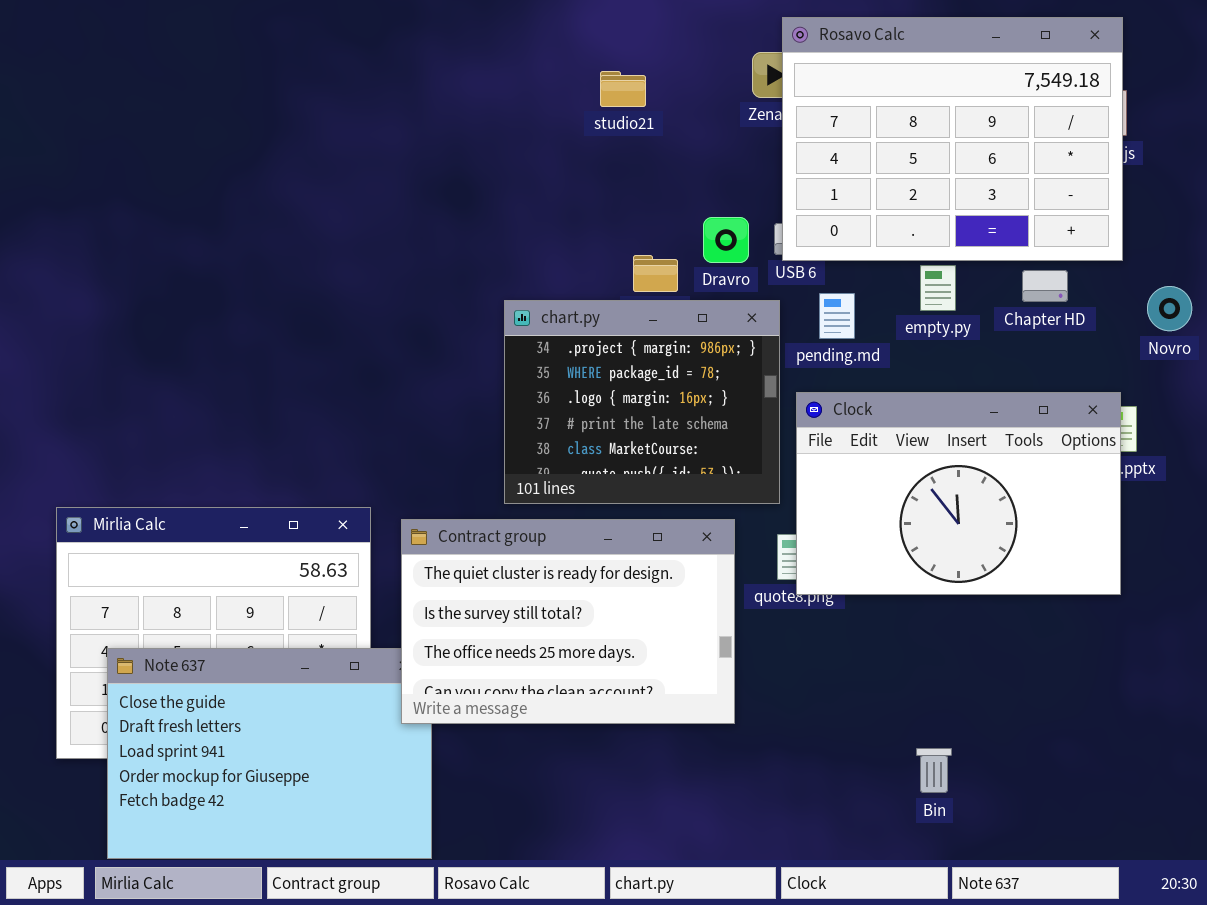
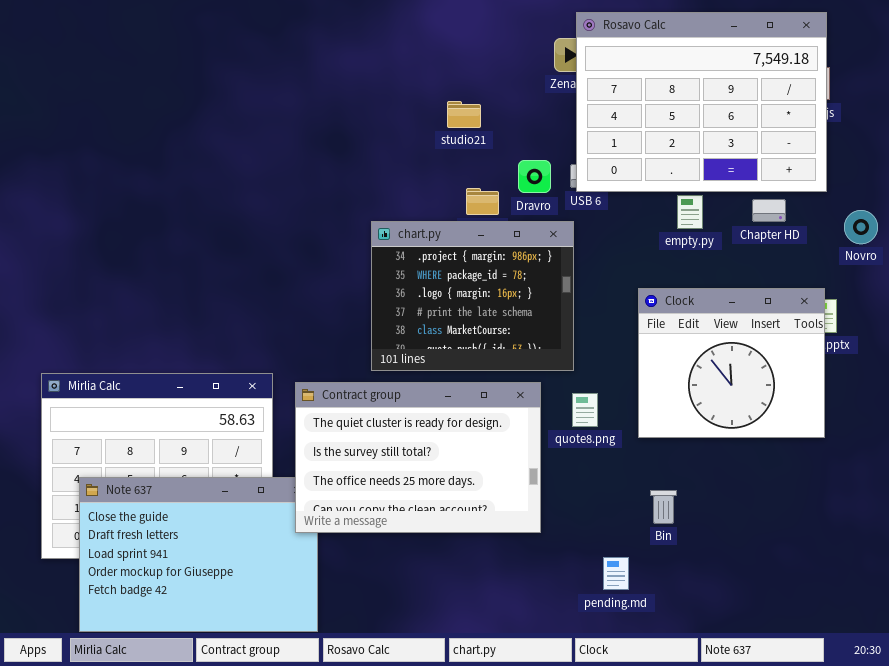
studio21: [600,71,646,107] -> [447,101,481,128], moved
pending.md: [819,293,855,339] -> [603,557,629,590], moved
Clock: [796,392,1121,595] -> [638,288,825,438], resized
Bin: [916,748,952,793] -> [650,490,677,524], moved

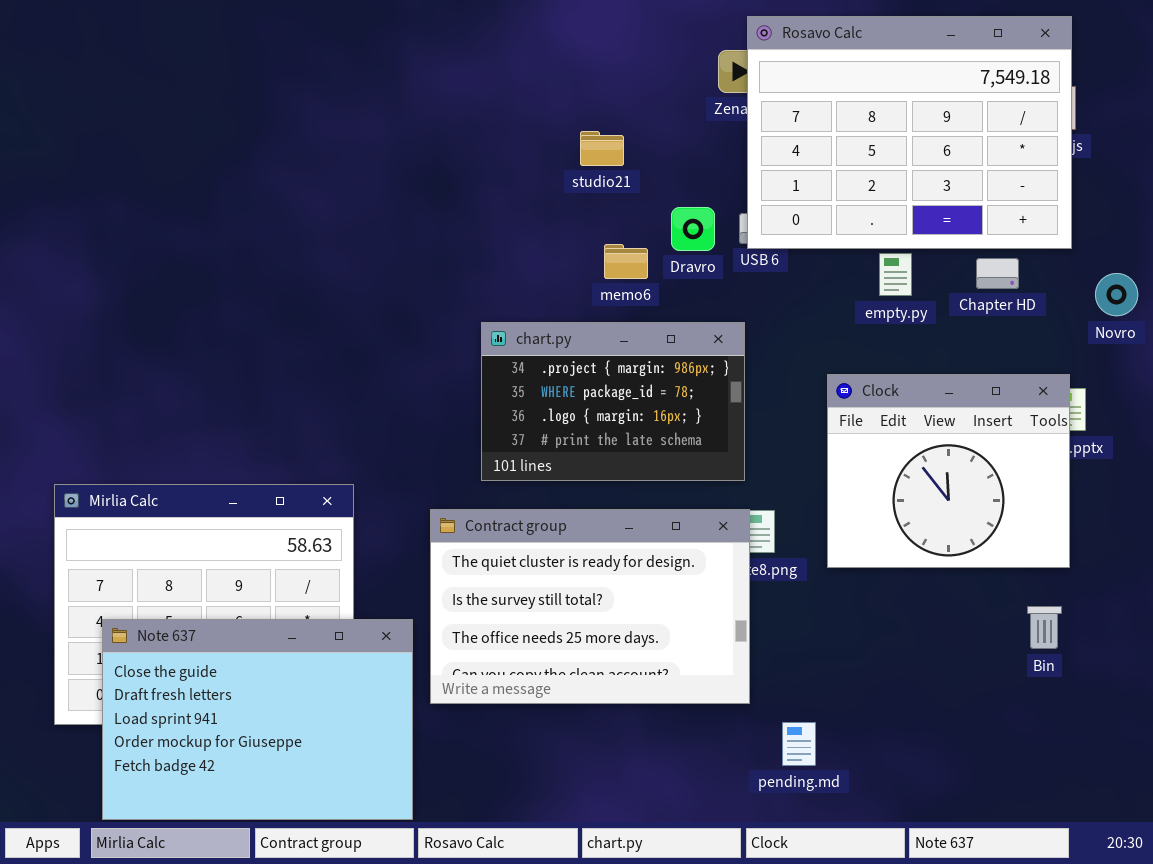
chart.py: [371,221,574,371] -> [481,322,745,481], resized
Contract group: [295,382,541,533] -> [430,509,750,704], moved
Bin: [650,490,677,524] -> [1027,606,1062,649], moved

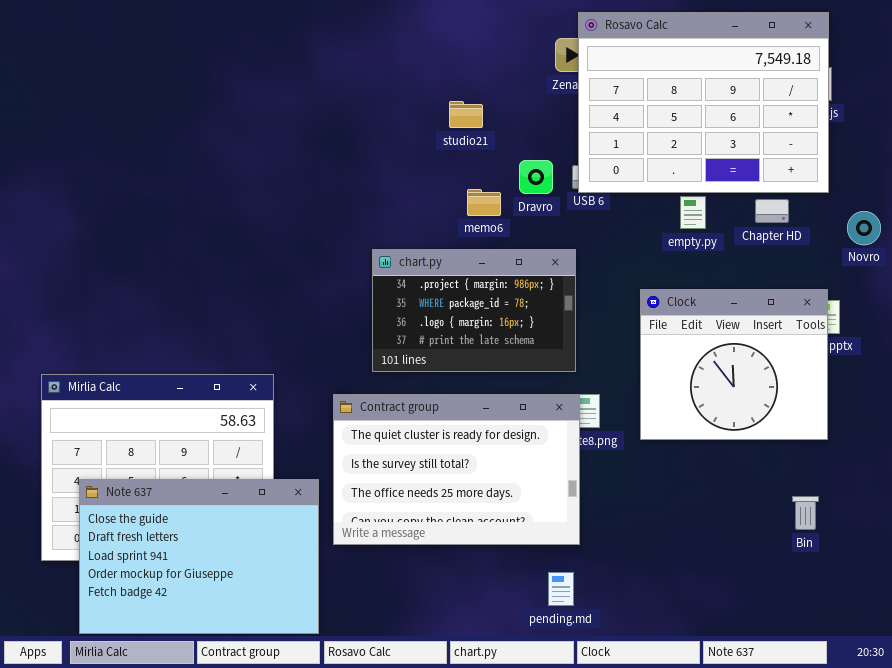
Bin: [1027,606,1062,649] -> [792,496,819,530], moved
pending.md: [782,722,816,766] -> [548,572,574,606], moved

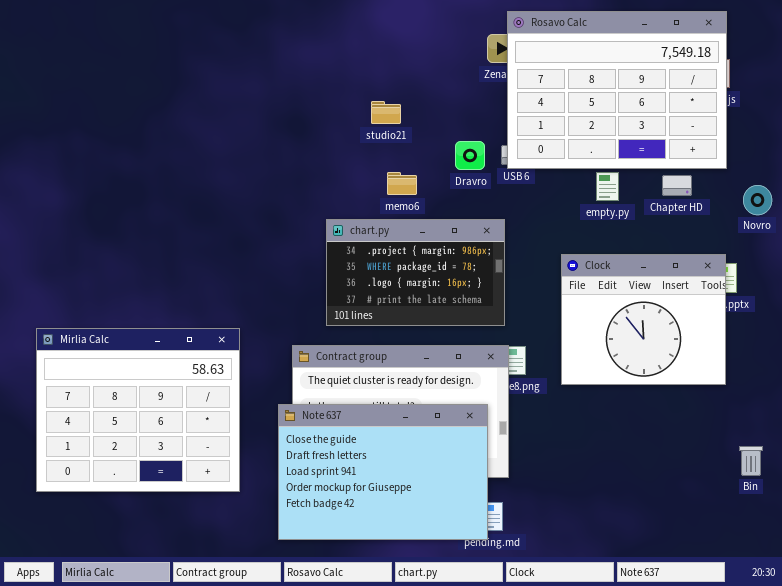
studio21: [449,101,483,128] -> [371,101,401,124], moved
memo6: [467,189,501,216] -> [387,172,417,195], moved
Note 637: [79,479,319,634] -> [278,404,488,540], moved
Bin: [792,496,819,530] -> [739,446,763,476], moved

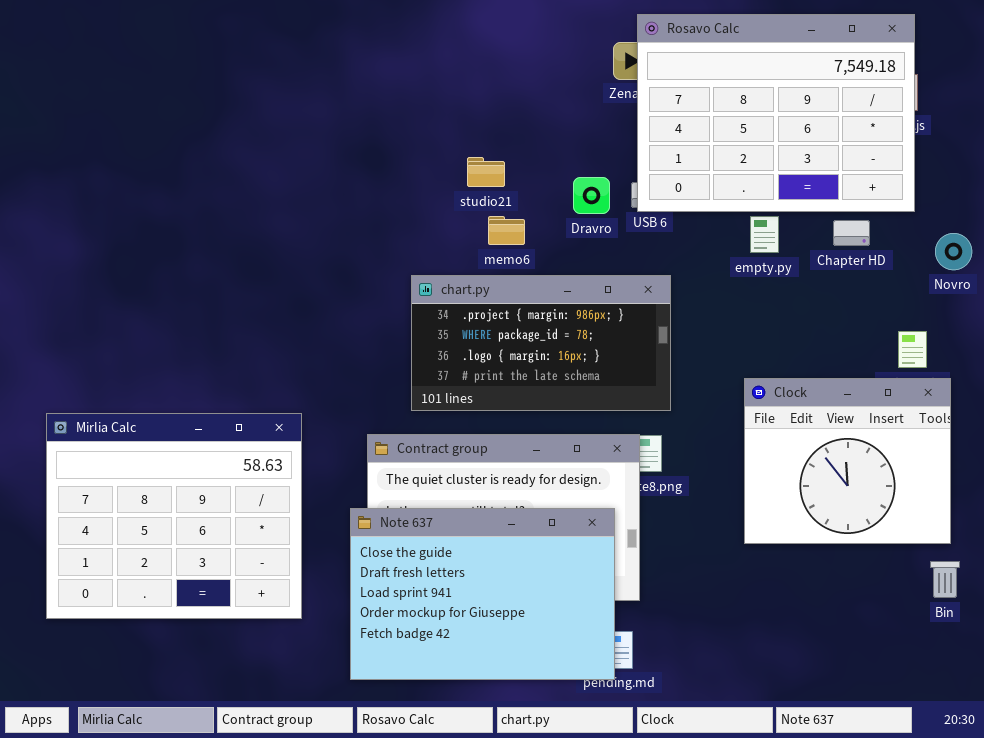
studio21: [371,101,401,124] -> [467,157,505,187], moved
chart.py: [326,219,505,326] -> [411,275,671,411], resized
Clock: [561,254,726,385] -> [744,378,951,544], moved

